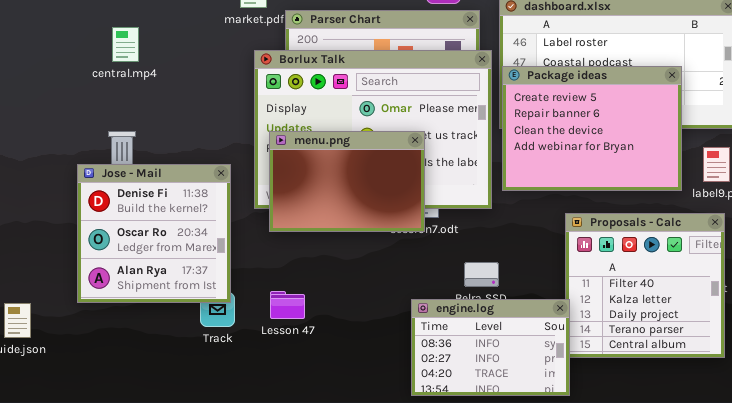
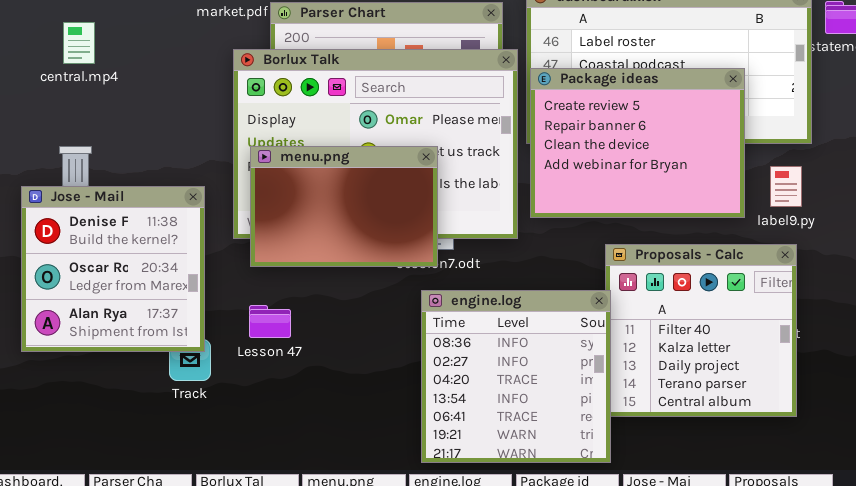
Lesson 47: [270,291,305,319] -> [249,305,291,338], moved
engine.log: [411,299,570,396] -> [421,290,611,463], resized

